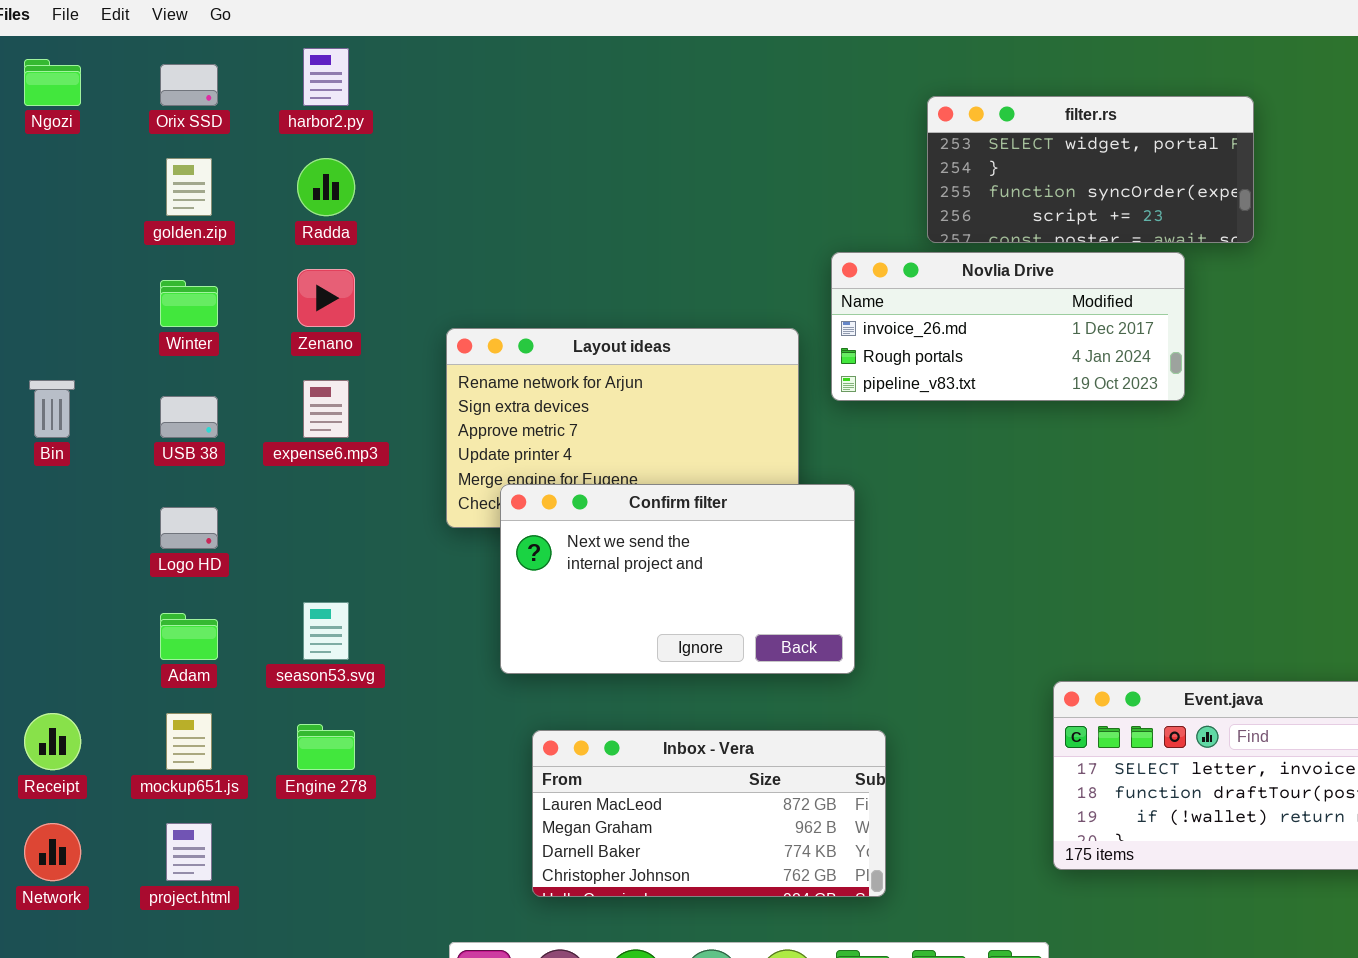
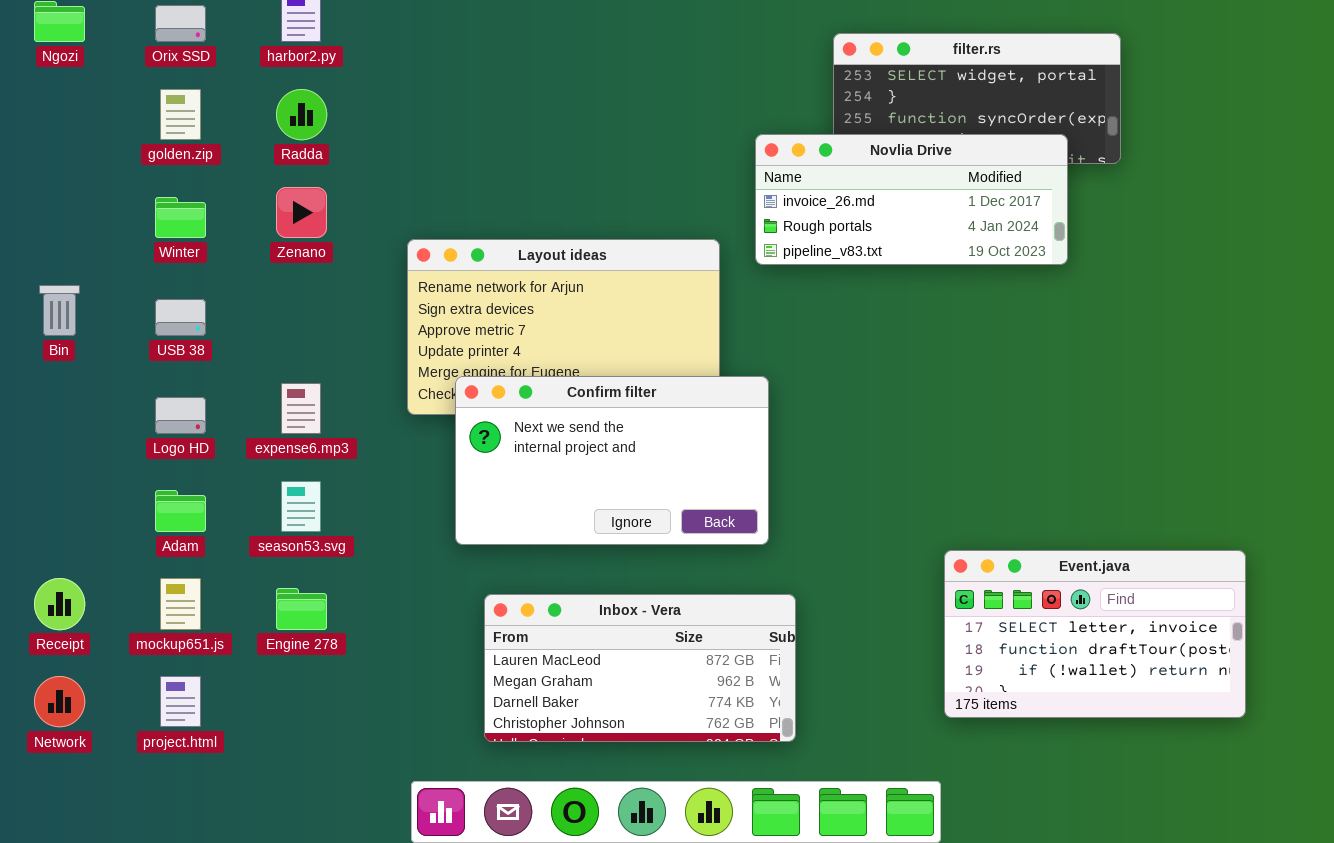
Novlia Drive: [831,252,1185,401] -> [755,134,1068,265], moved
expense6.mp3: [303,380,349,438] -> [281,383,321,434], moved

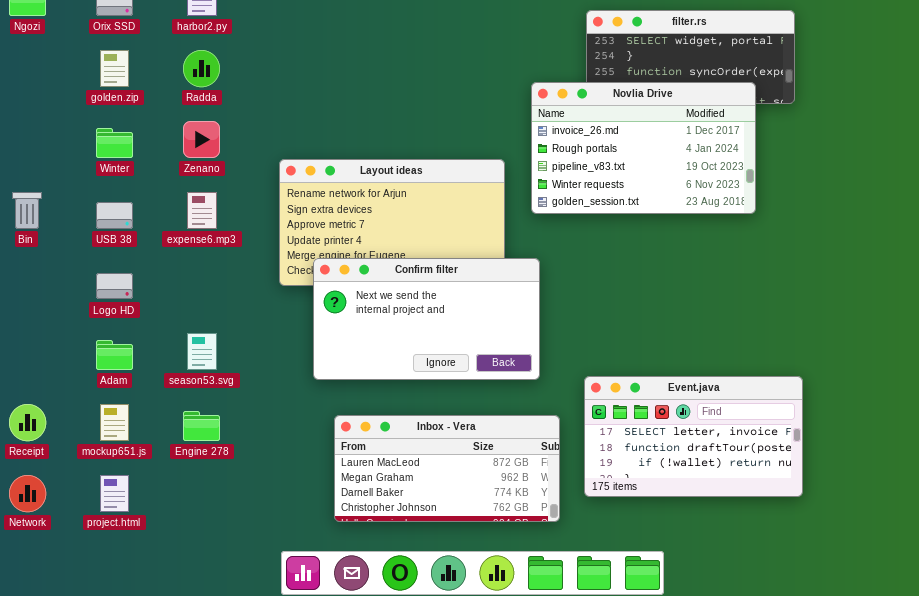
Novlia Drive: [755,134,1068,265] -> [531,82,756,214], resized
expense6.mp3: [281,383,321,434] -> [187,192,217,229], moved
Event.java: [944,550,1246,718] -> [584,376,803,497], moved

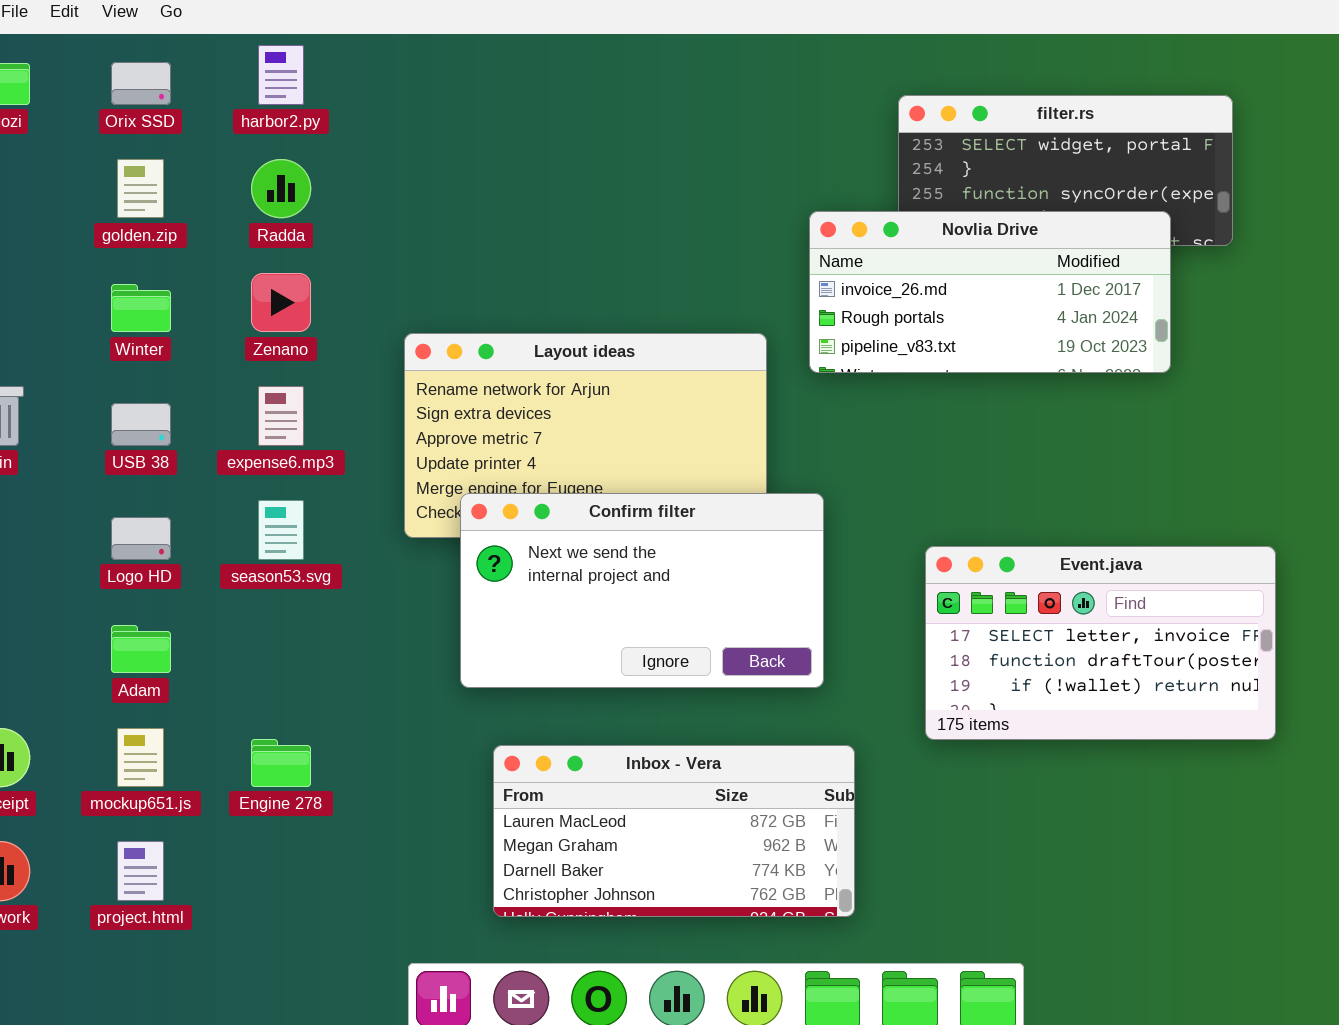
Novlia Drive: [531,82,756,214] -> [809,211,1171,373], resized
season53.svg: [187,333,217,370] -> [258,500,304,560], moved
Event.java: [584,376,803,497] -> [925,546,1276,740], moved

